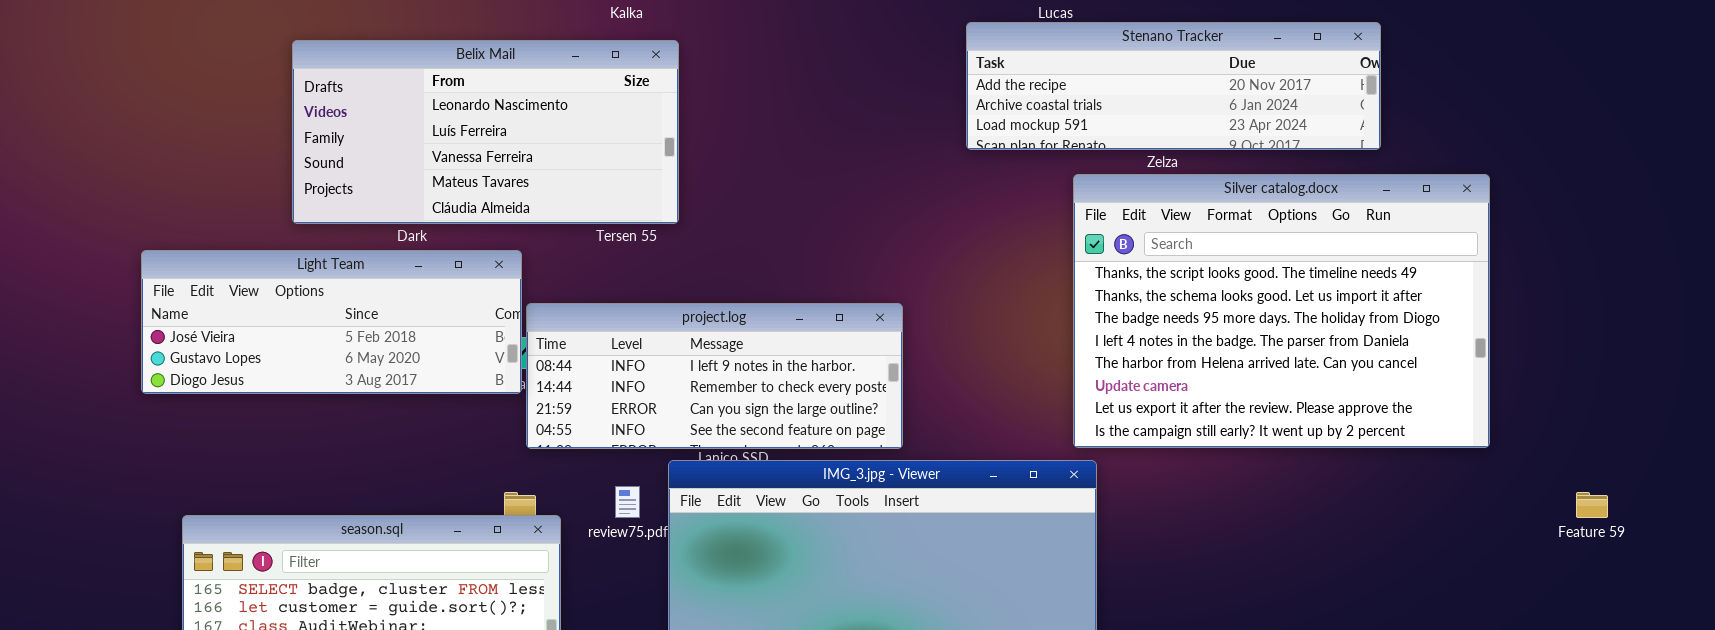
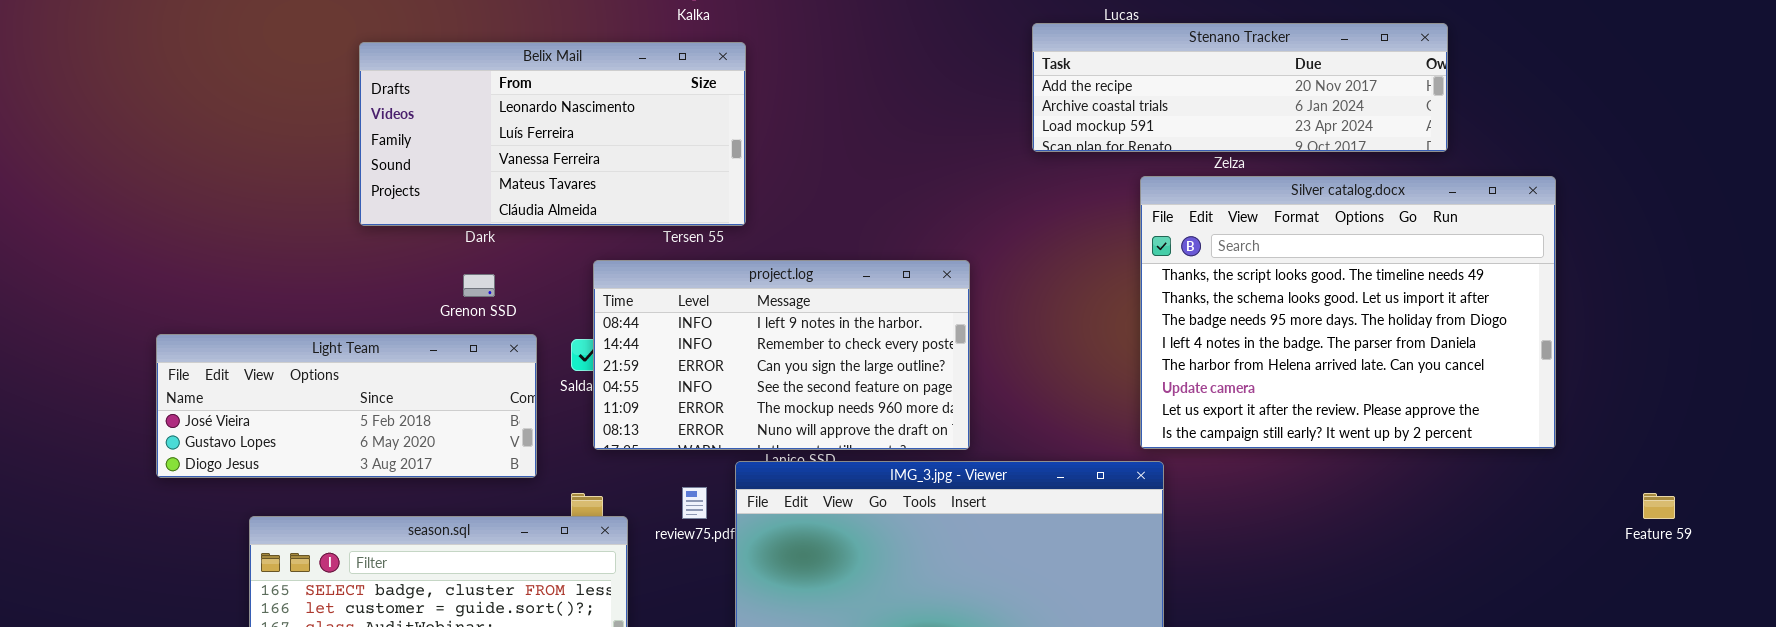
Light Team: [141,250,522,394] -> [156,334,537,478], moved
project.log: [526,303,903,449] -> [593,260,970,450], resized

